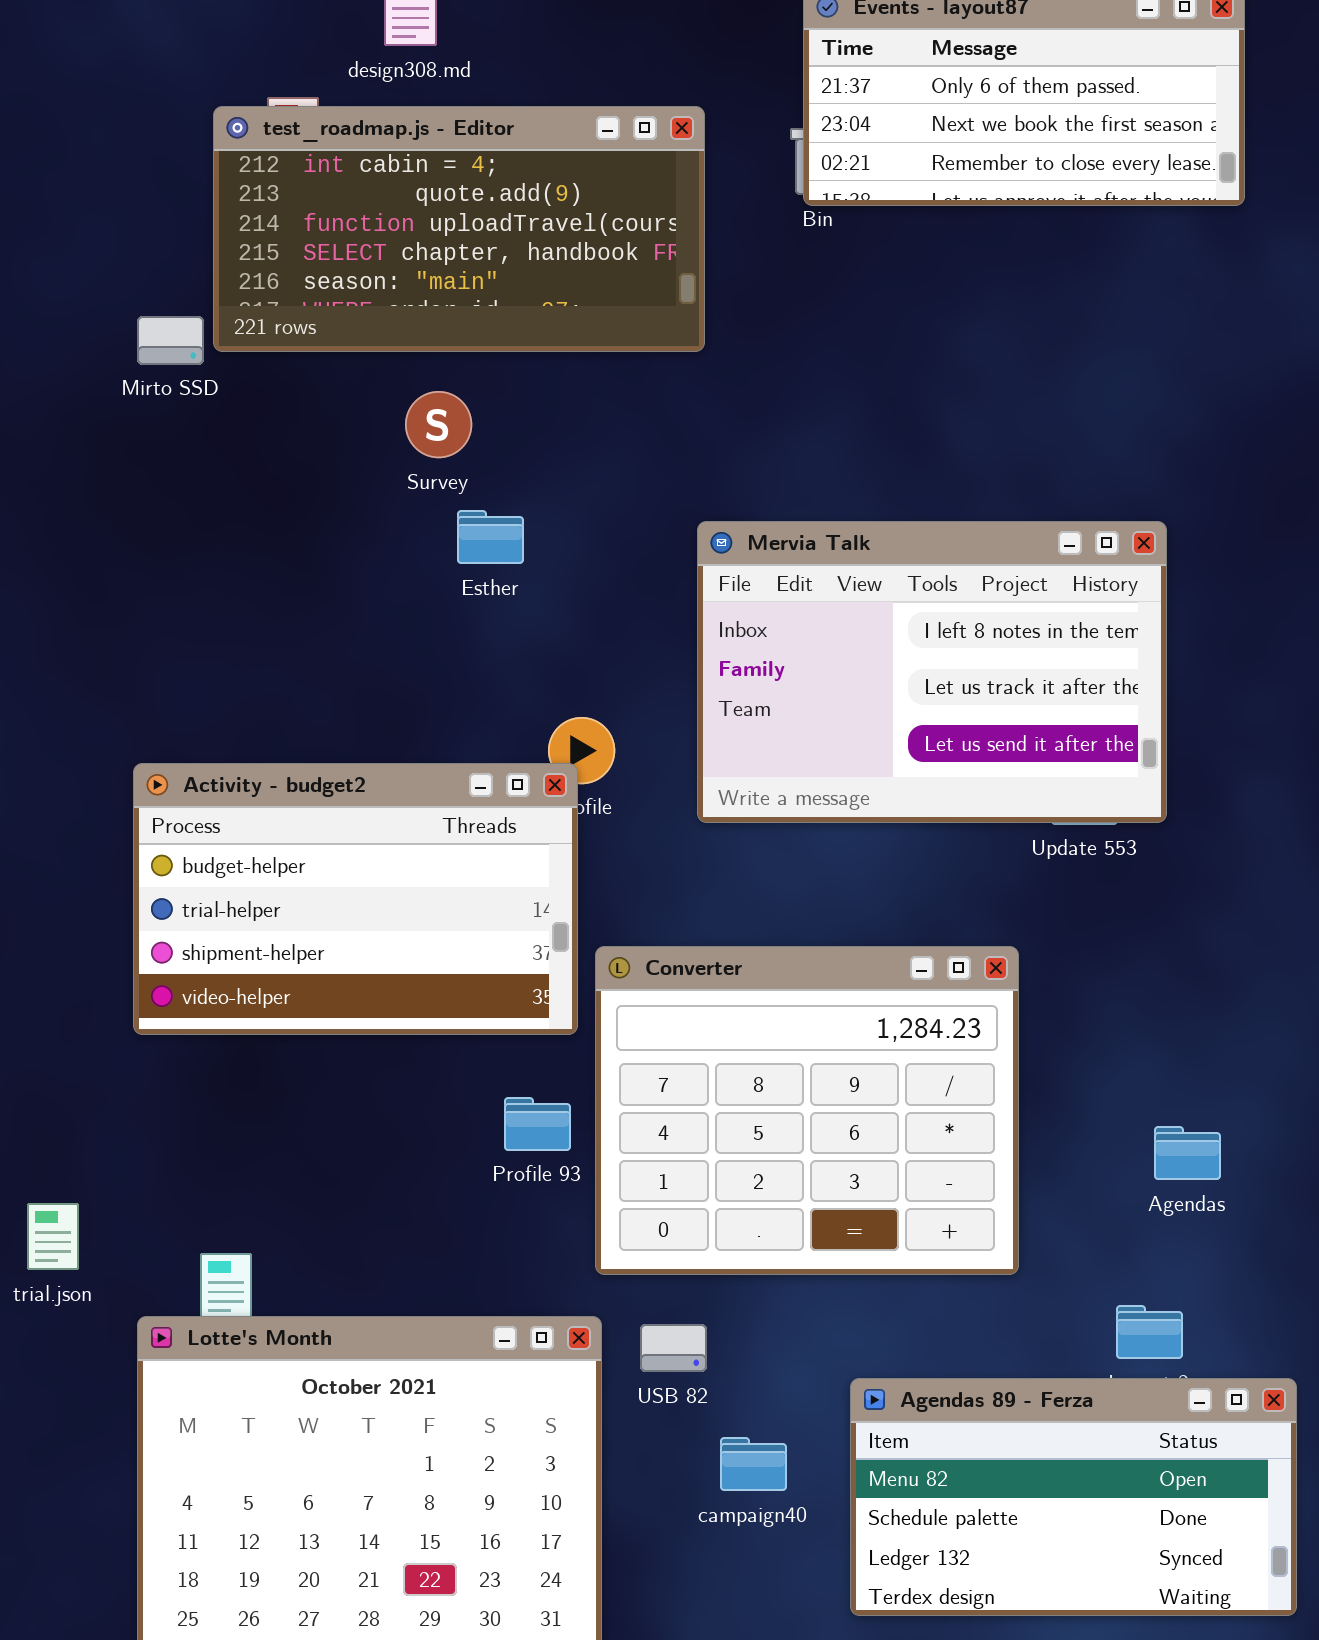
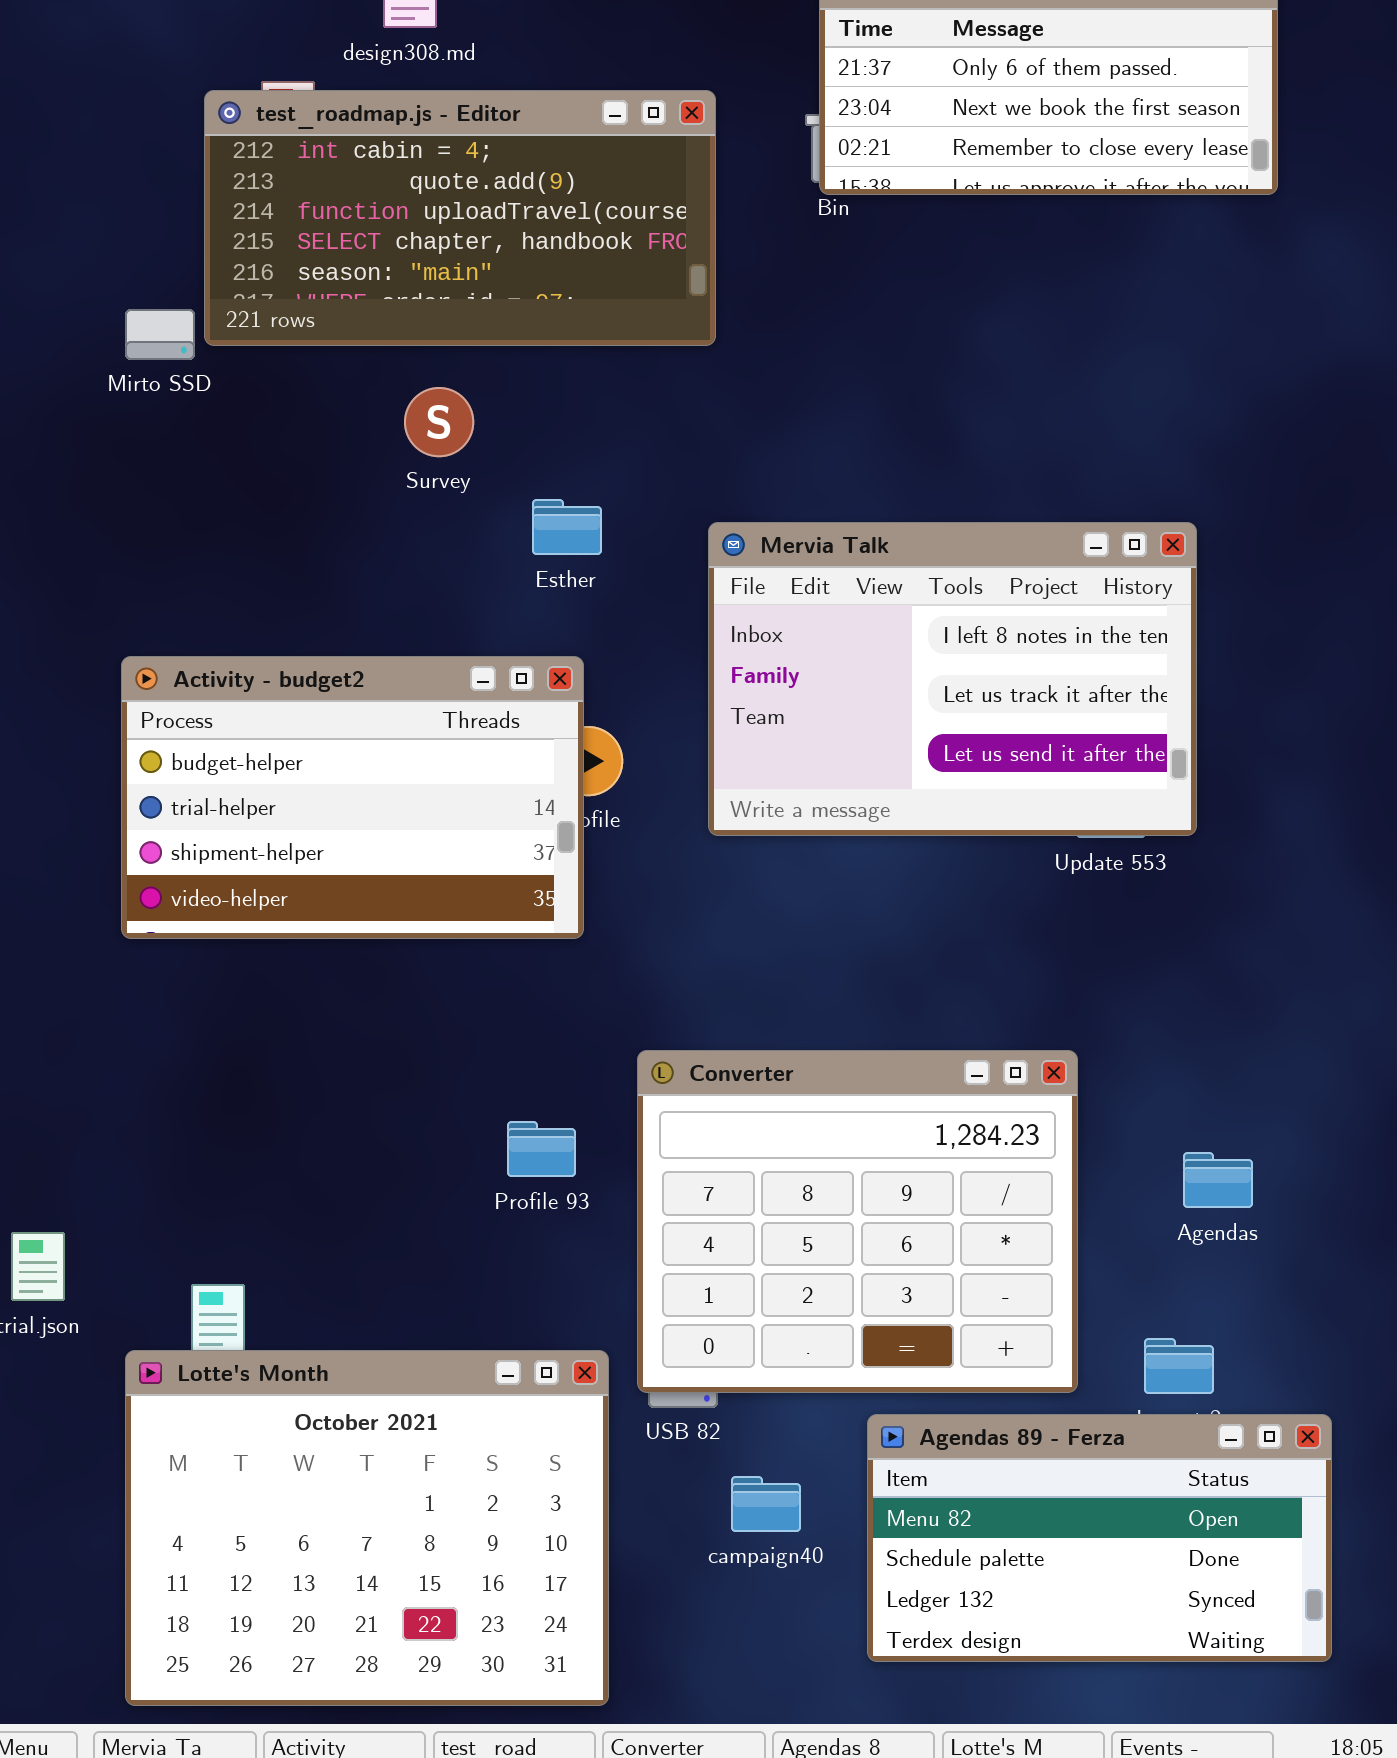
Esther: [457,510,524,564] -> [532,499,602,555], moved
Activity - budget2: [133,763,578,1035] -> [121,656,584,939], moved
Converter: [595,946,1019,1275] -> [637,1050,1078,1393], moved

